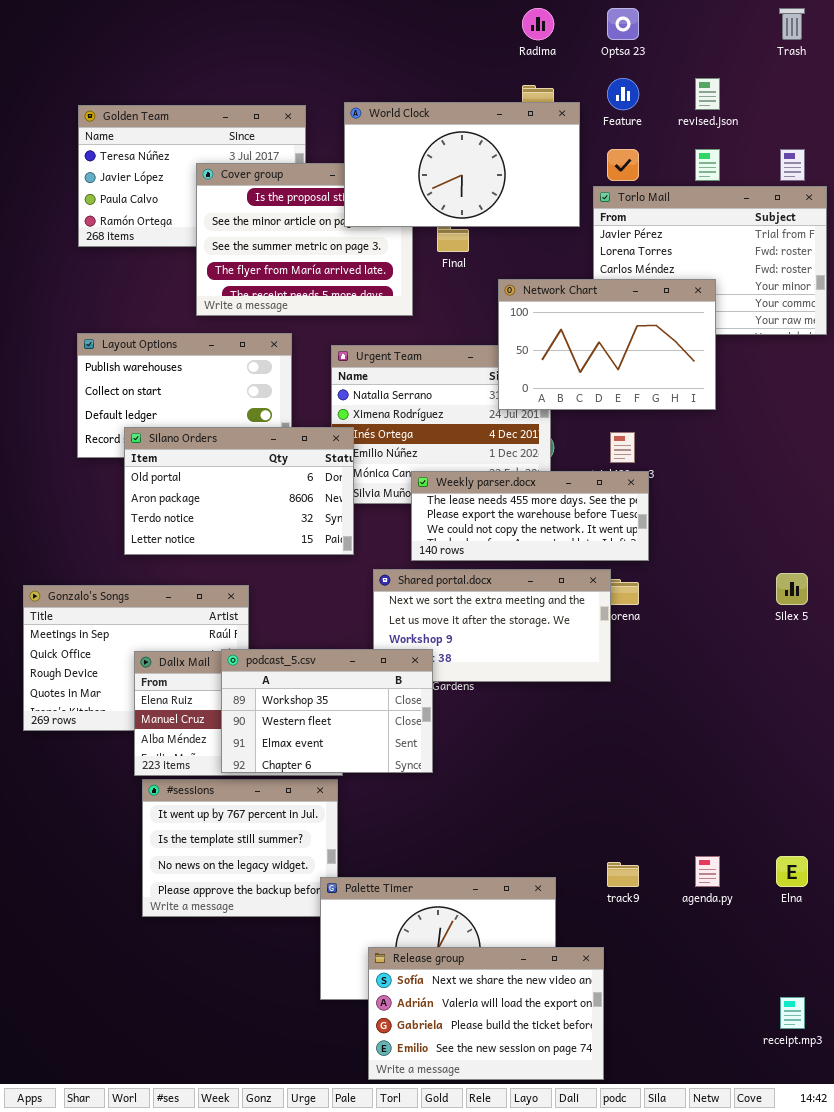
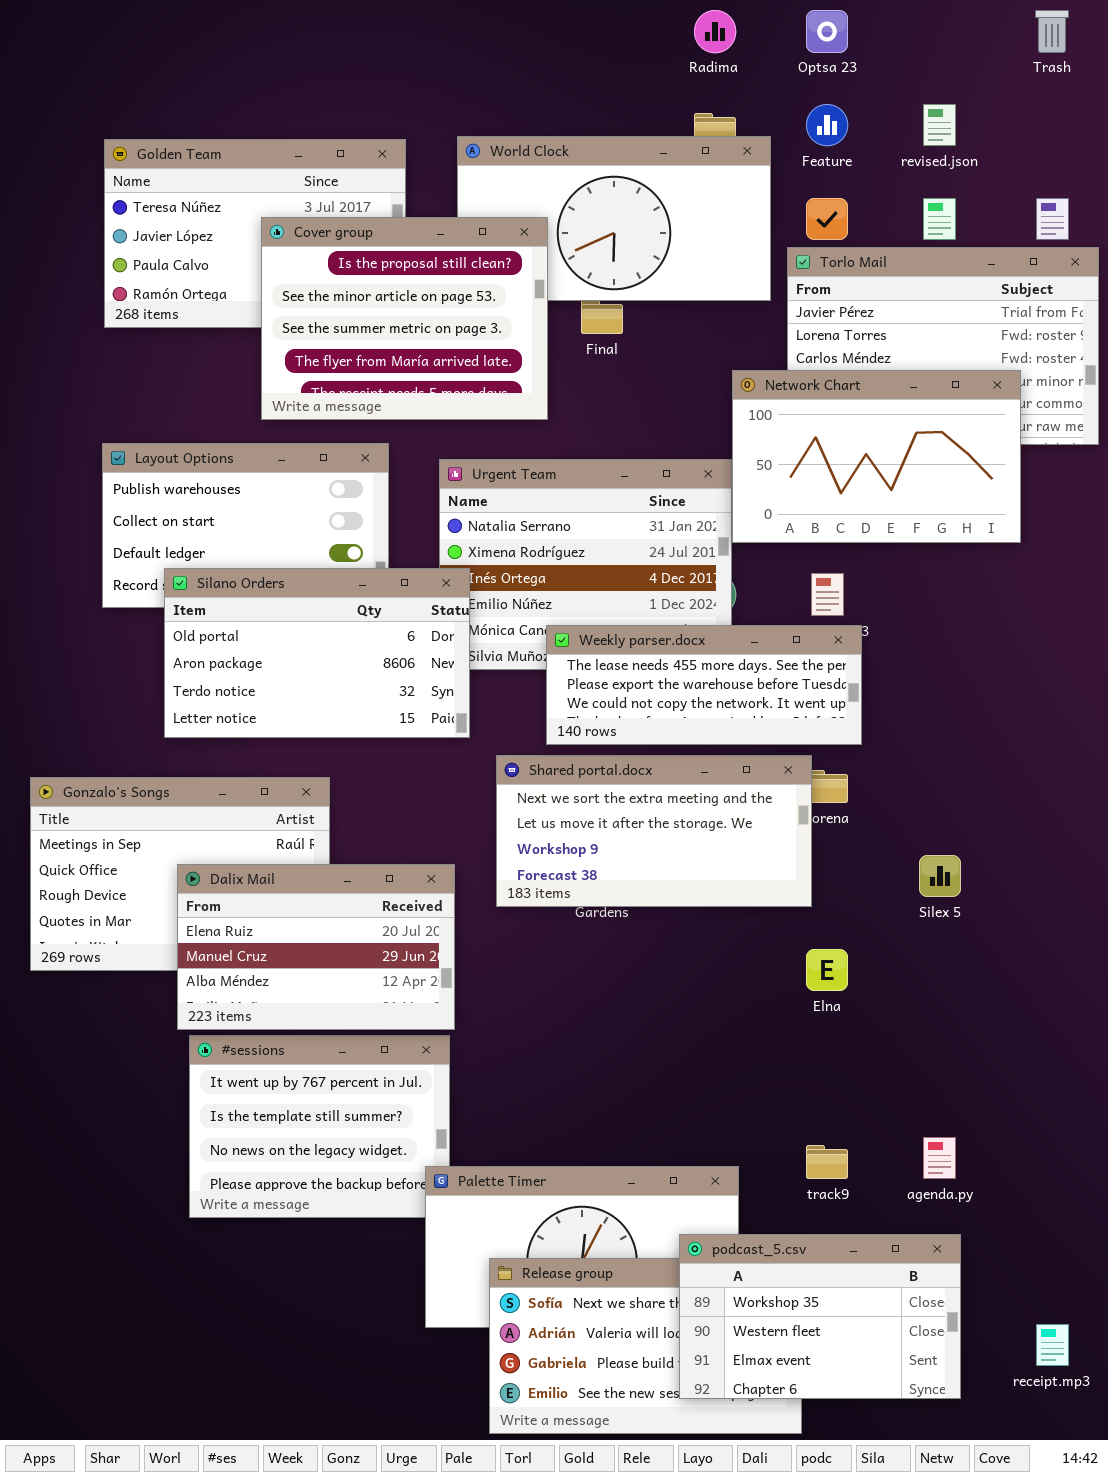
Cover group: [196,163,413,316] -> [261,217,548,420], raised
Network Chart: [498,279,716,410] -> [732,370,1021,543], moved
Silex 5: [776,573,808,605] -> [919,855,961,897], moved
podcast_5.csv: [221,649,433,773] -> [679,1234,961,1399], moved
Elna: [776,856,808,887] -> [806,949,848,991], moved

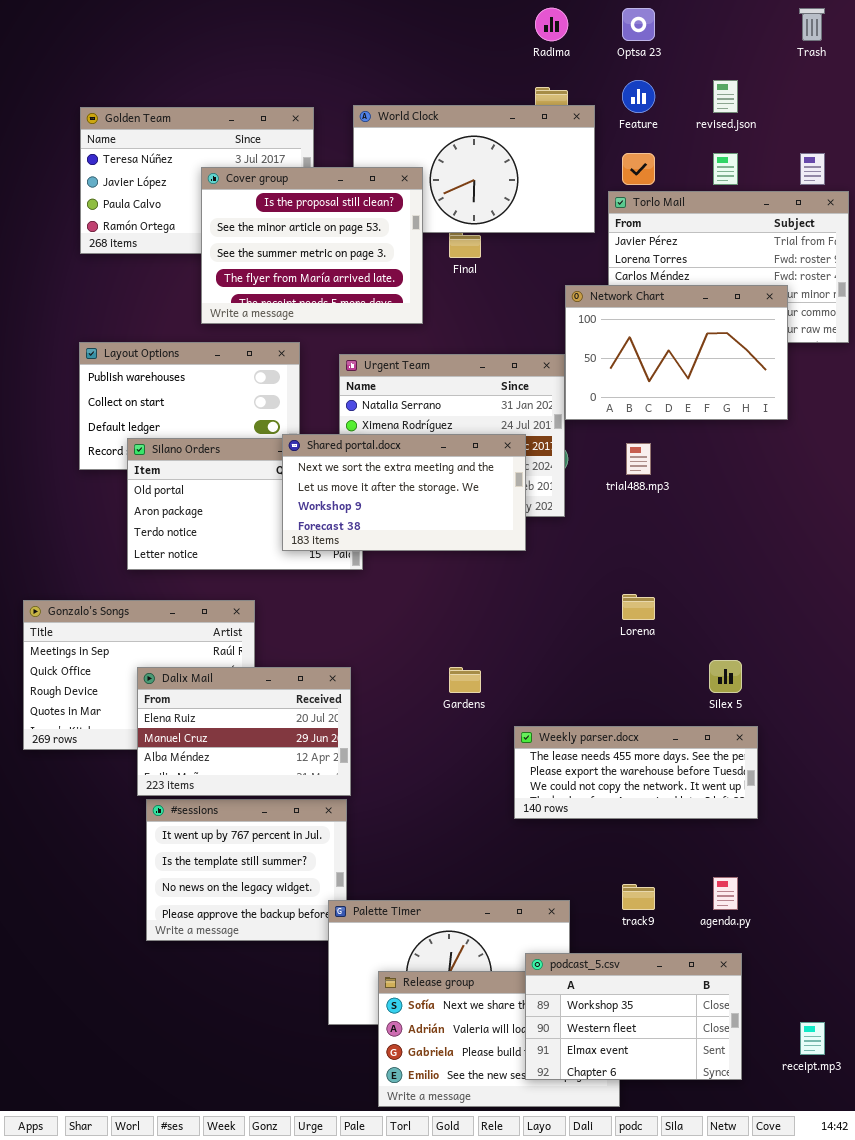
Weekly parser.docx: [546,625,862,745] -> [514,726,758,819], moved
Shared portal.docx: [496,755,812,907] -> [282,434,526,551], moved

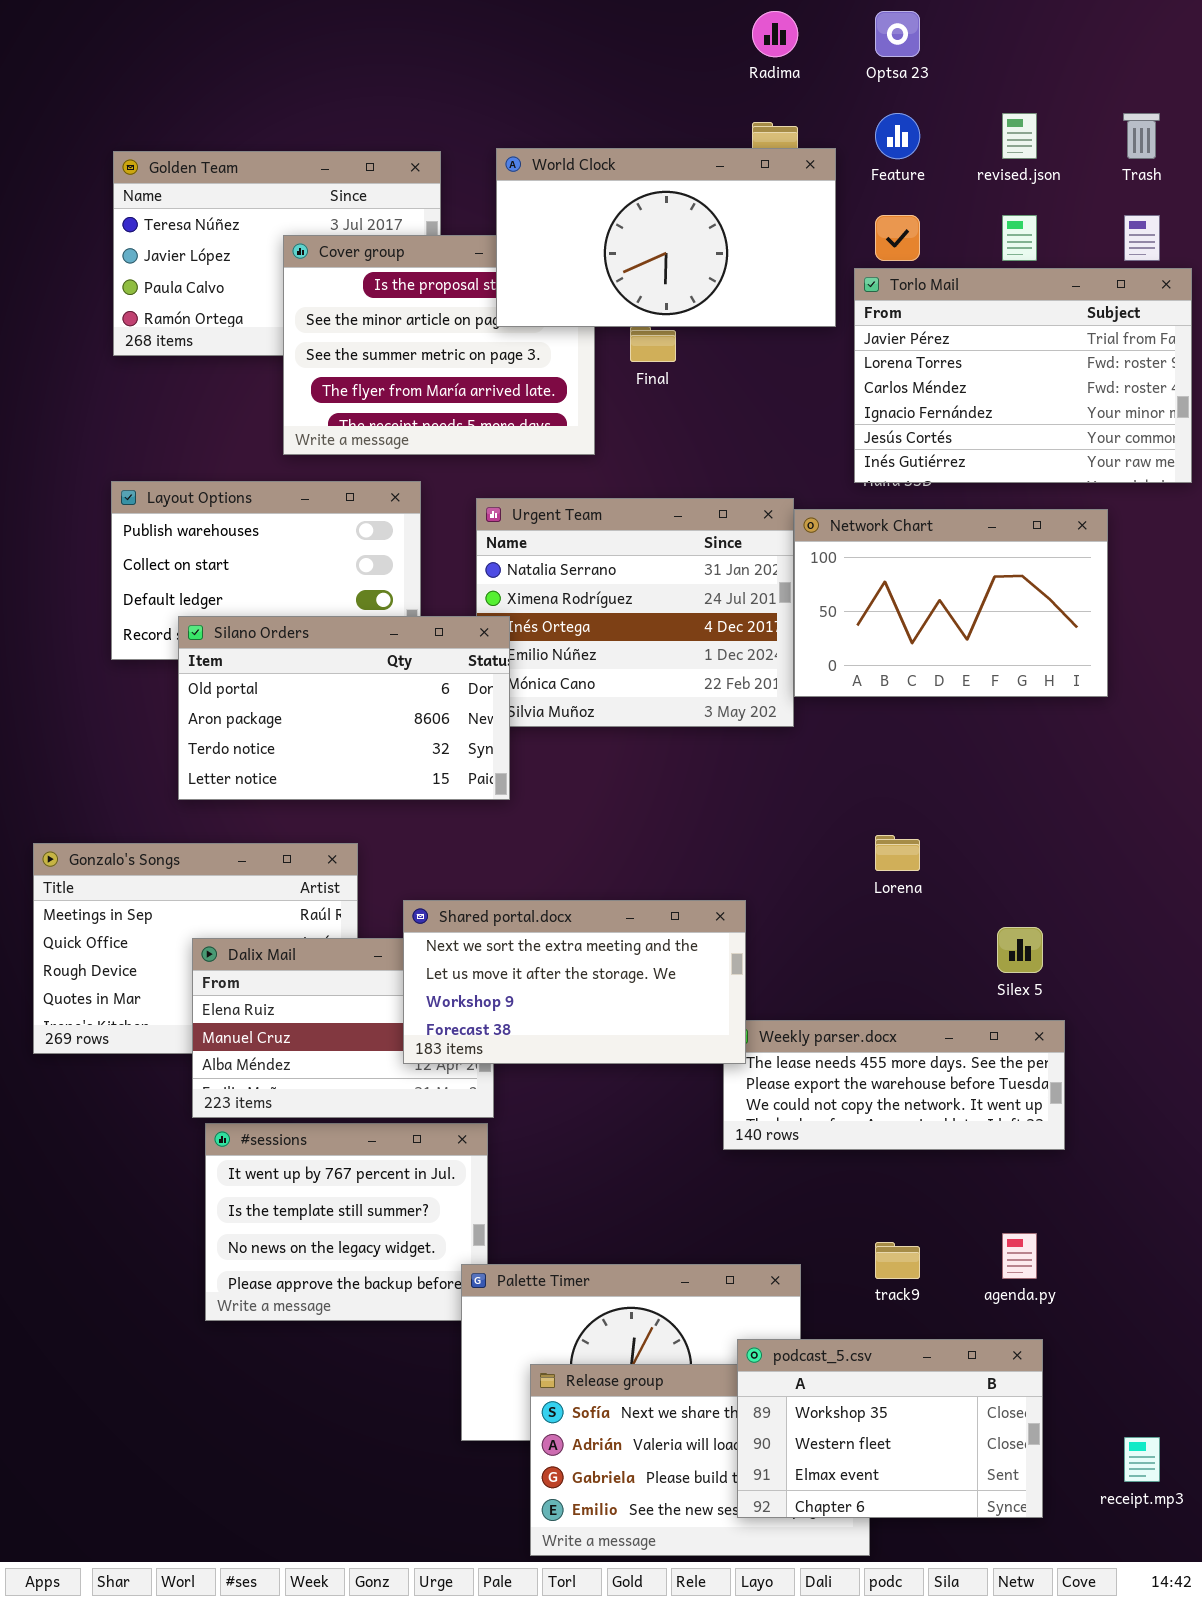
Trash: [799,8,825,41] -> [1123,113,1160,159], moved
World Clock: [353,105,595,233] -> [496,148,836,327], raised
Network Chart: [565,285,788,420] -> [794,509,1108,697], moved
Shared portal.docx: [282,434,526,551] -> [403,900,746,1064], moved

